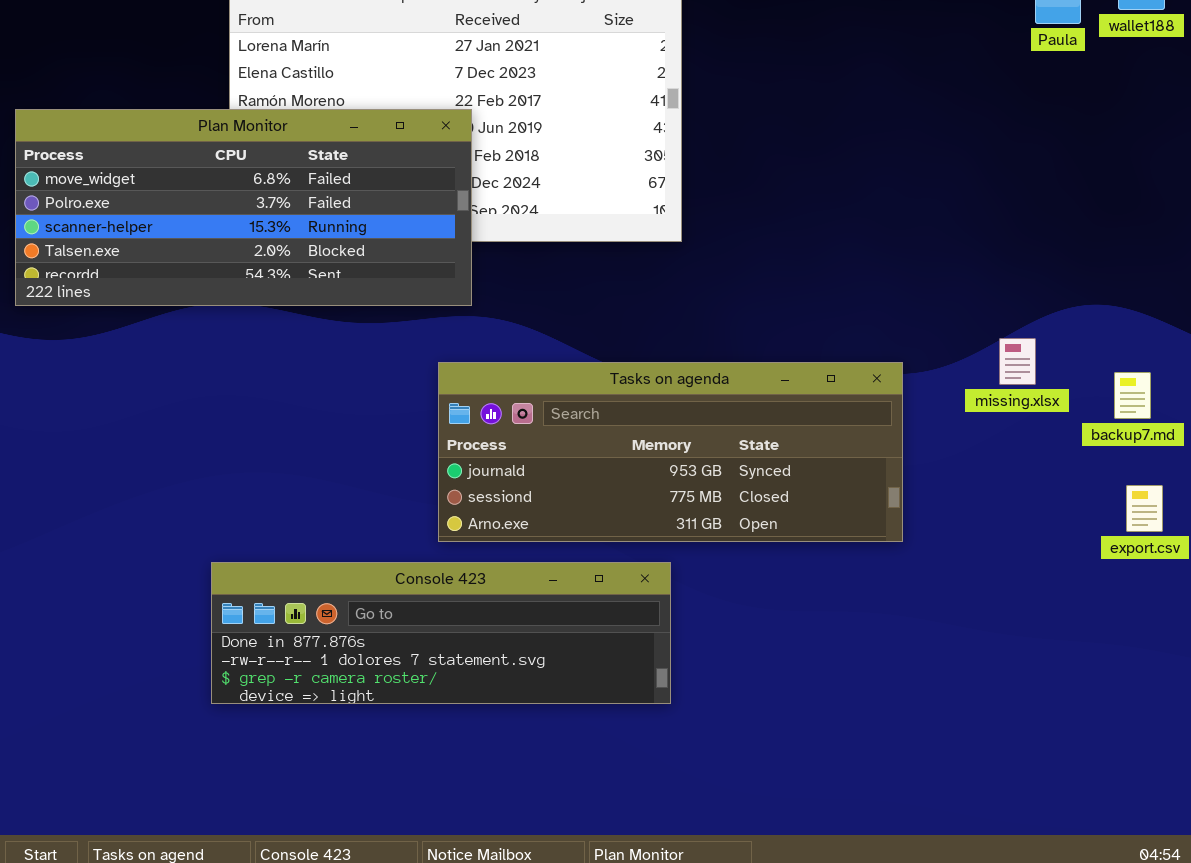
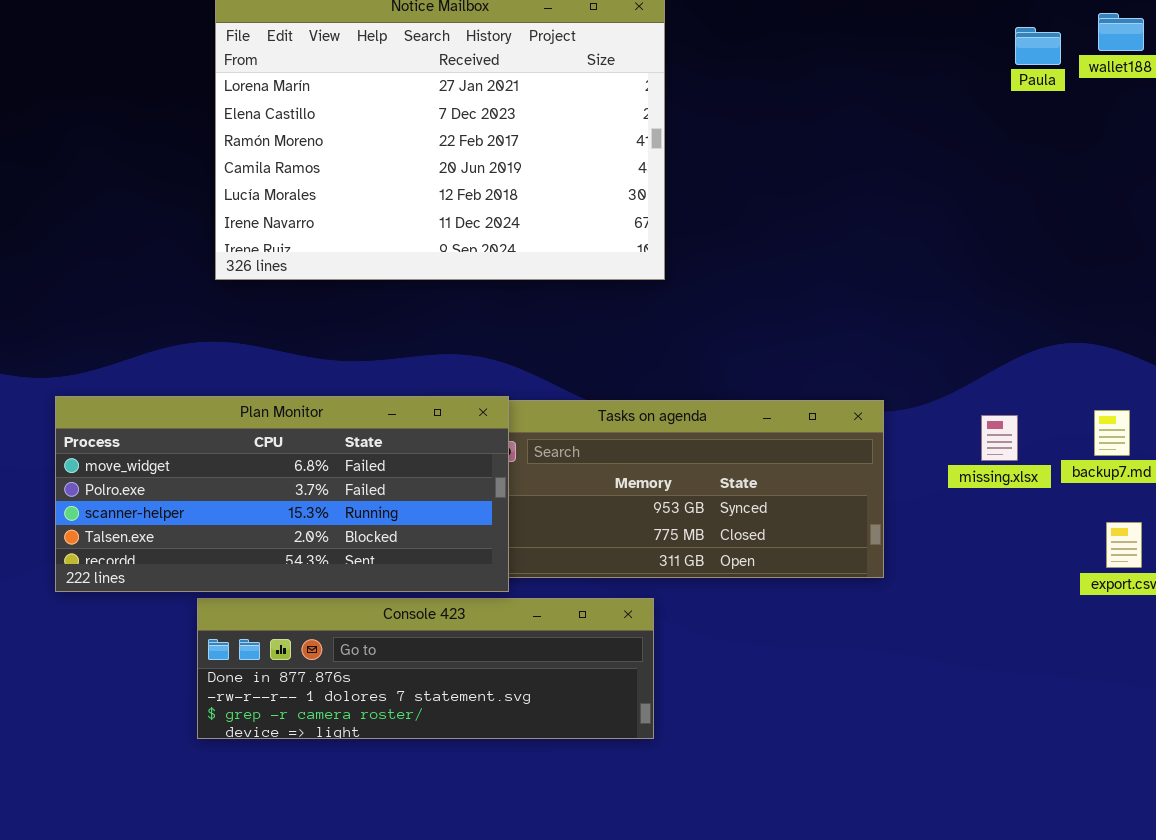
Plan Monitor: [15,109,472,306] -> [55,396,509,592], moved
missing.xlsx: [999,338,1036,385] -> [981,415,1018,461], moved

